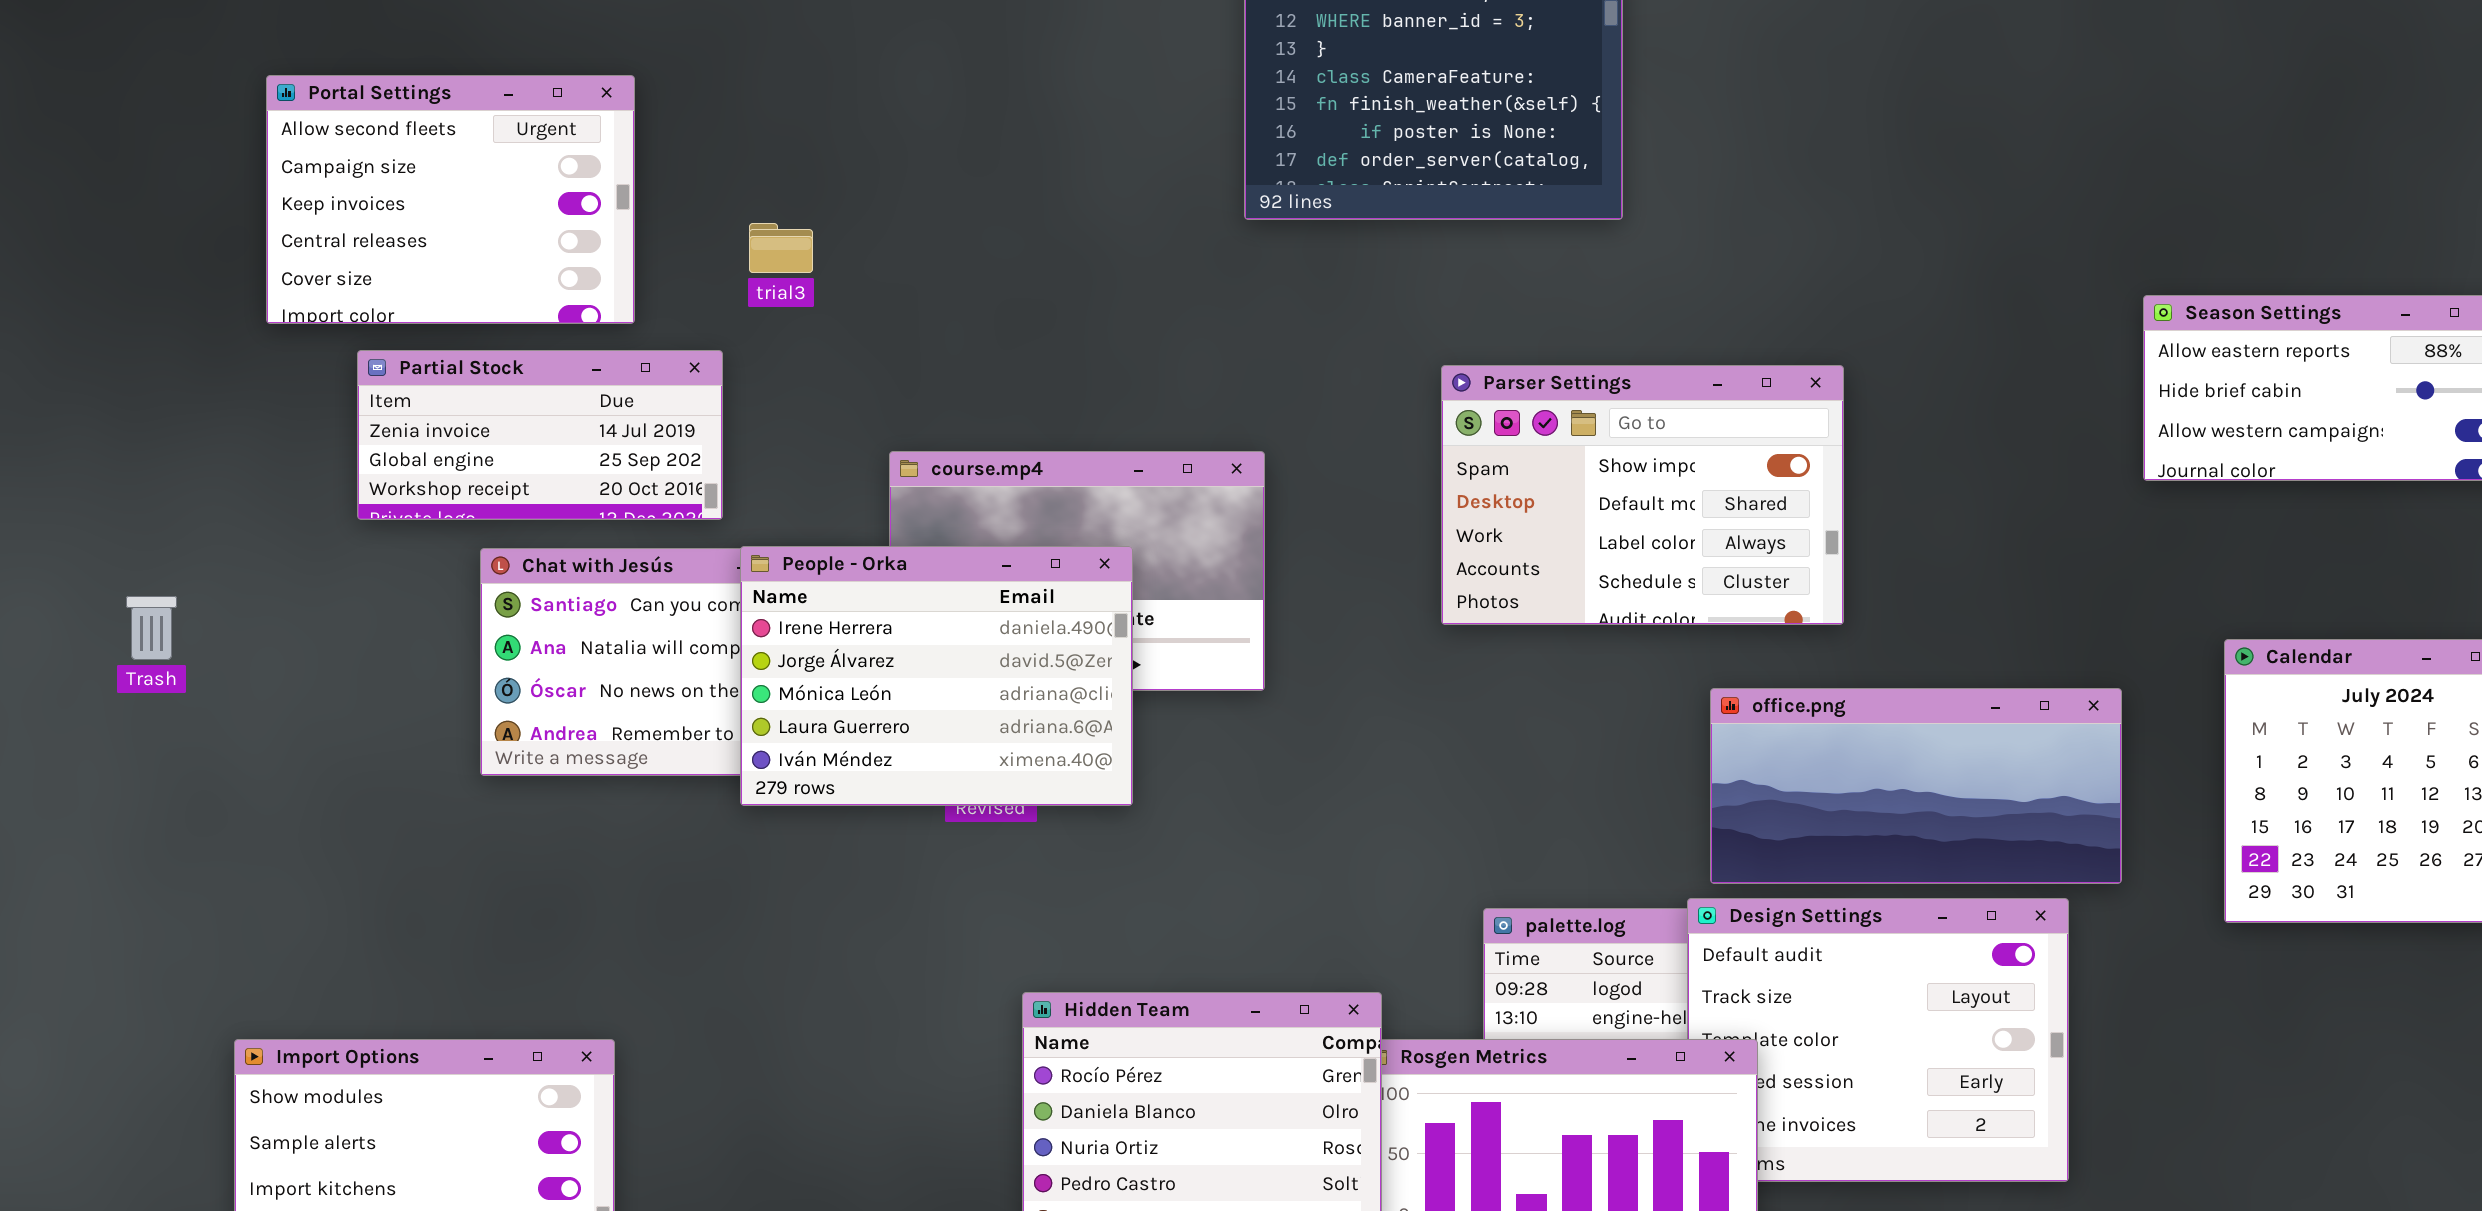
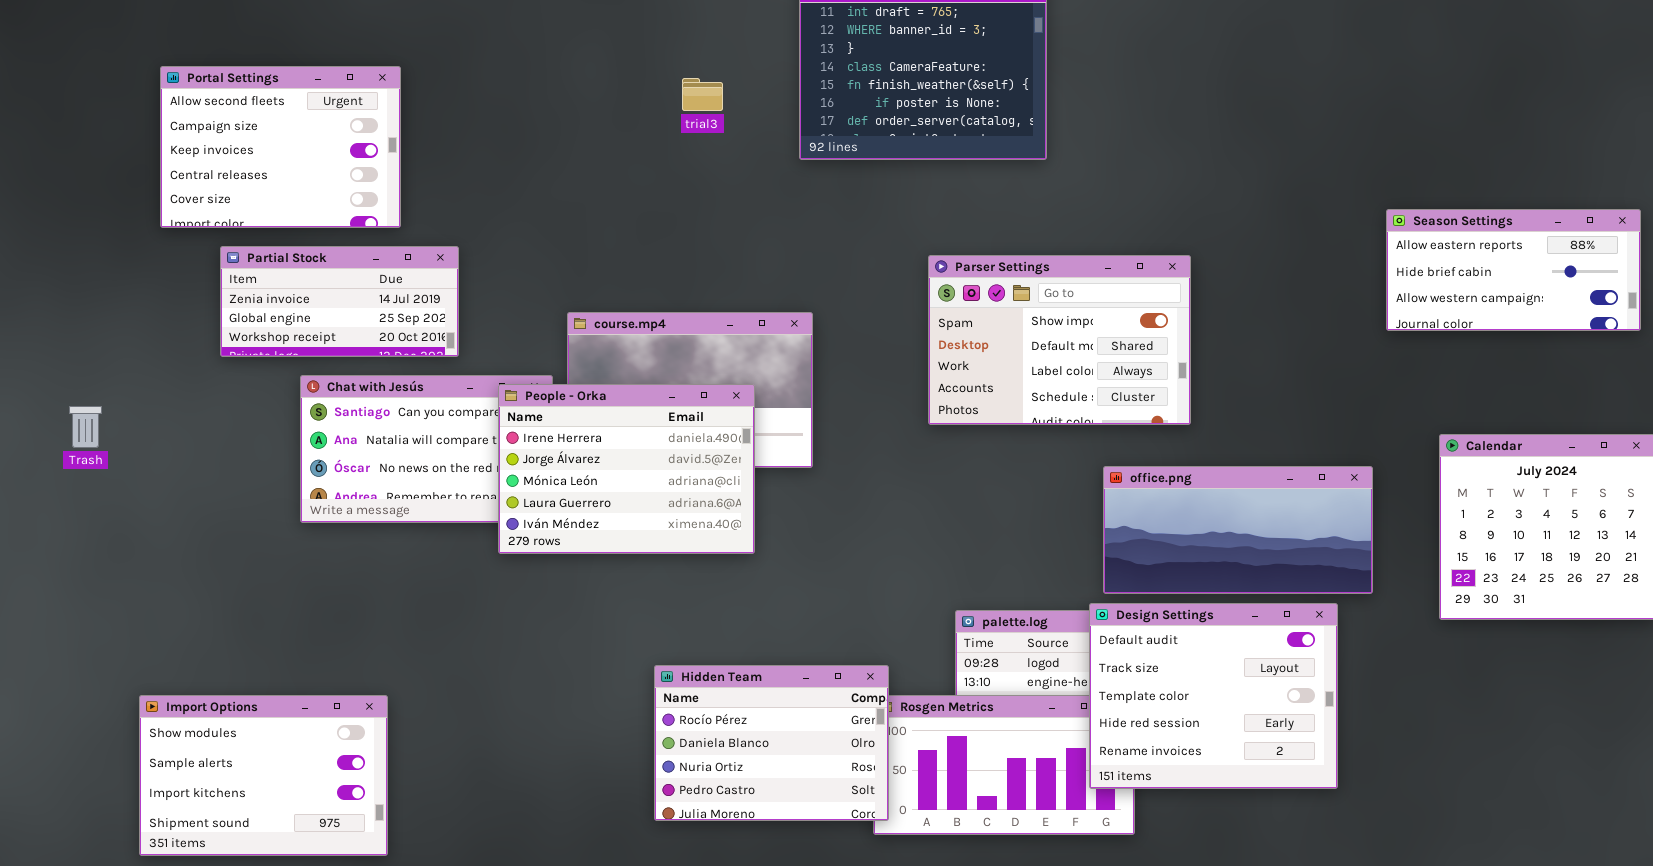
trial3: [749,223,813,273] -> [682,78,723,111], moved
People - Orka: [740,546,1133,806] -> [498,384,755,554], moved
Design Settings: [1687,898,2069,1182] -> [1089,603,1338,789], raised

